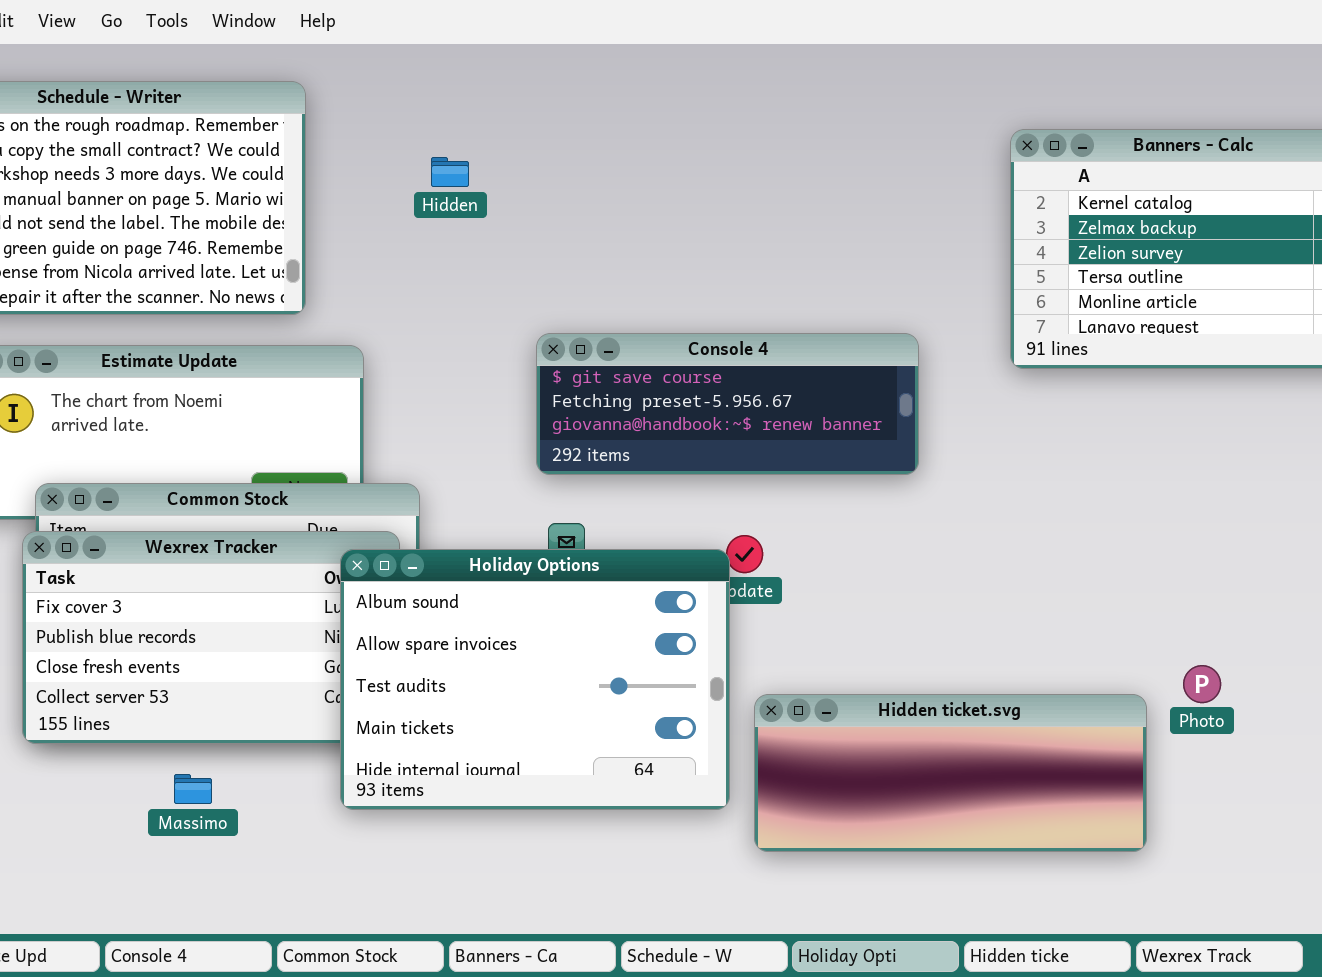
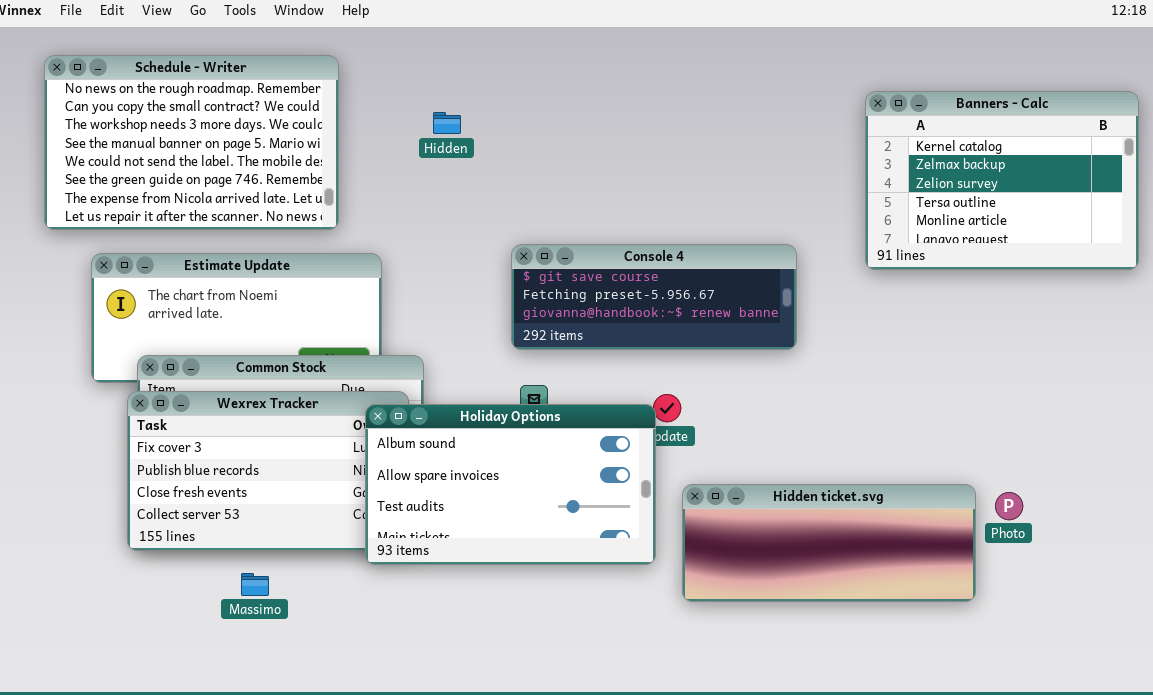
Holiday Options: [340,549,730,810] -> [365,404,656,565], resized
Hidden ticket.svg: [754,694,1147,852] -> [682,484,976,602], moved

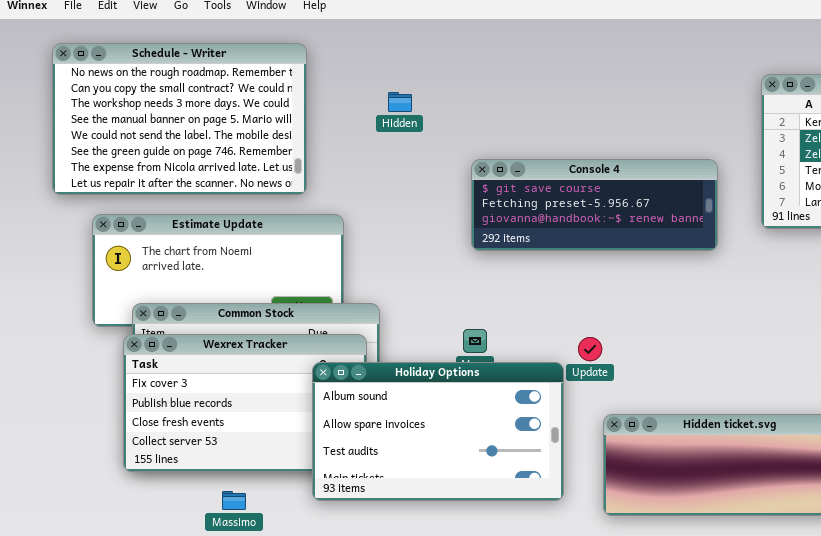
Console 4: [511,244,797,350] -> [471,159,718,251], moved
Holiday Options: [365,404,656,565] -> [312,362,564,501], moved

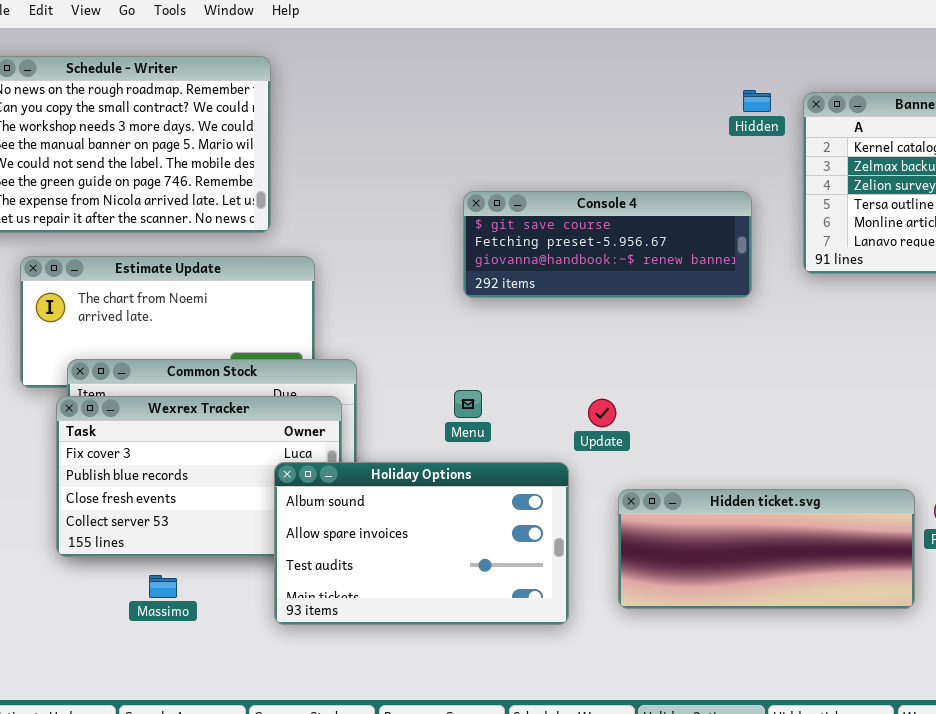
Hidden: [388,92,412,112] -> [743,90,771,112], moved
Holiday Options: [312,362,564,501] -> [274,462,569,625], moved
Massimo: [222,491,246,510] -> [149,575,177,598], moved

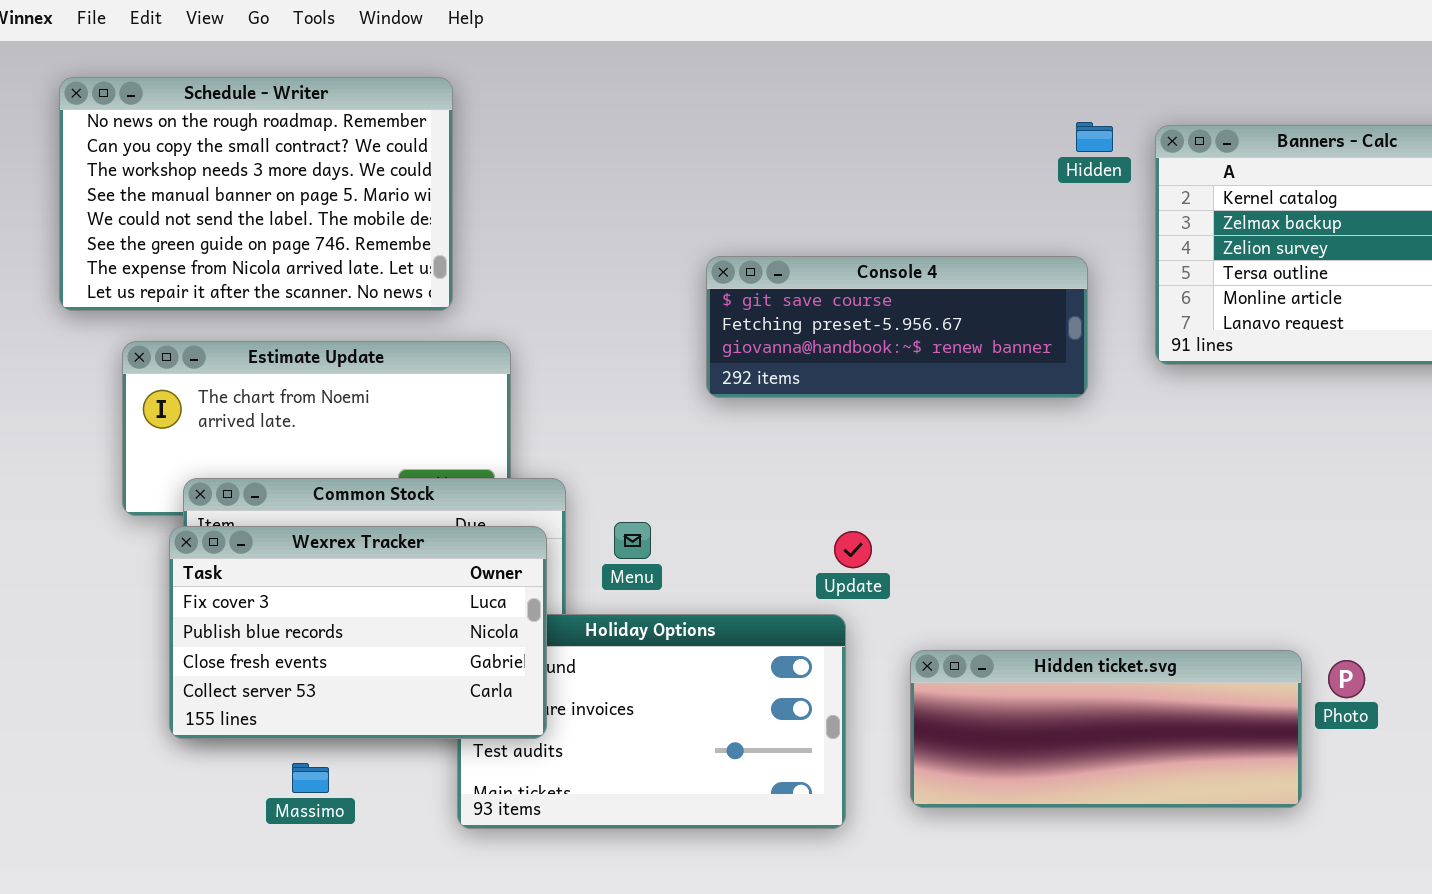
Menu: [454,390,482,418] -> [614,522,651,559], moved
Wexrex Tracker: [56,396,342,557] -> [169,526,547,739], raised
Update: [588,399,616,427] -> [834,531,872,568], moved

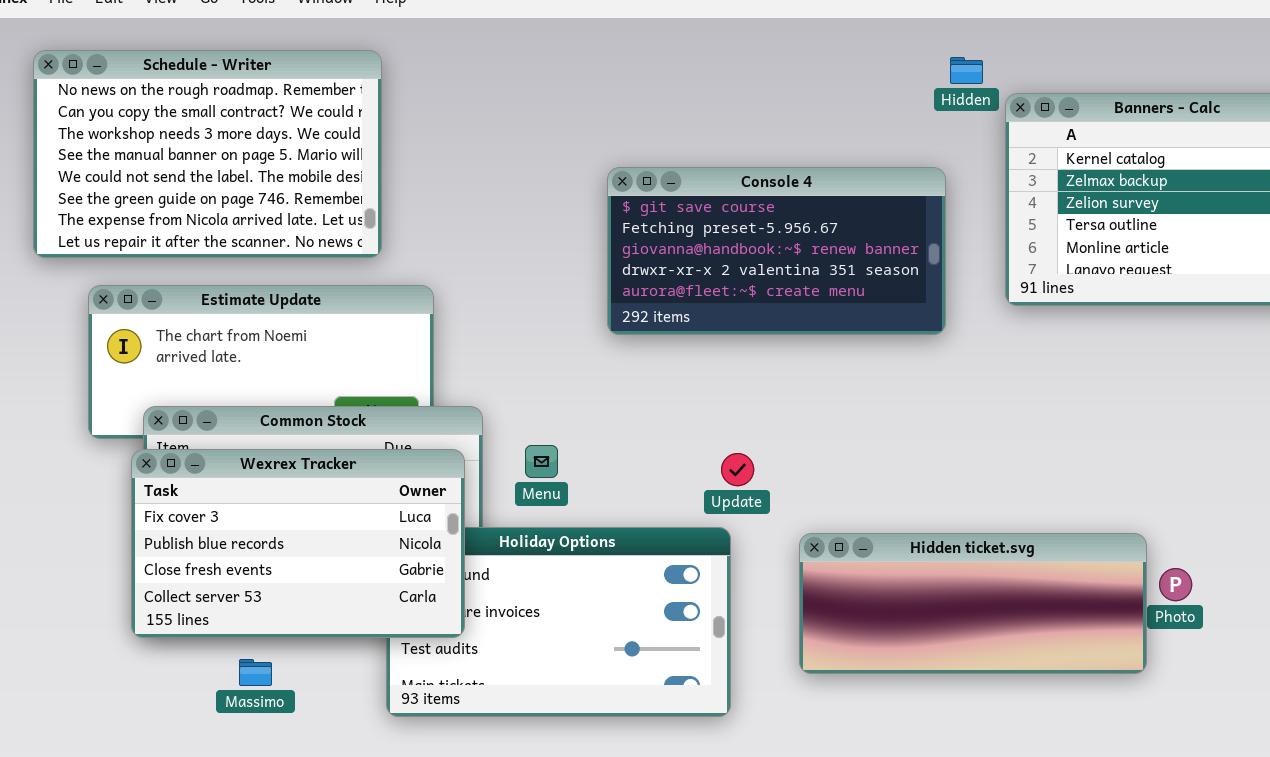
Hidden: [1076,122,1113,152] -> [950,57,983,84], moved
Console 4: [706,256,1088,398] -> [607,167,946,335], resized
Hidden ticket.svg: [910,650,1302,808] -> [799,533,1147,674], moved

